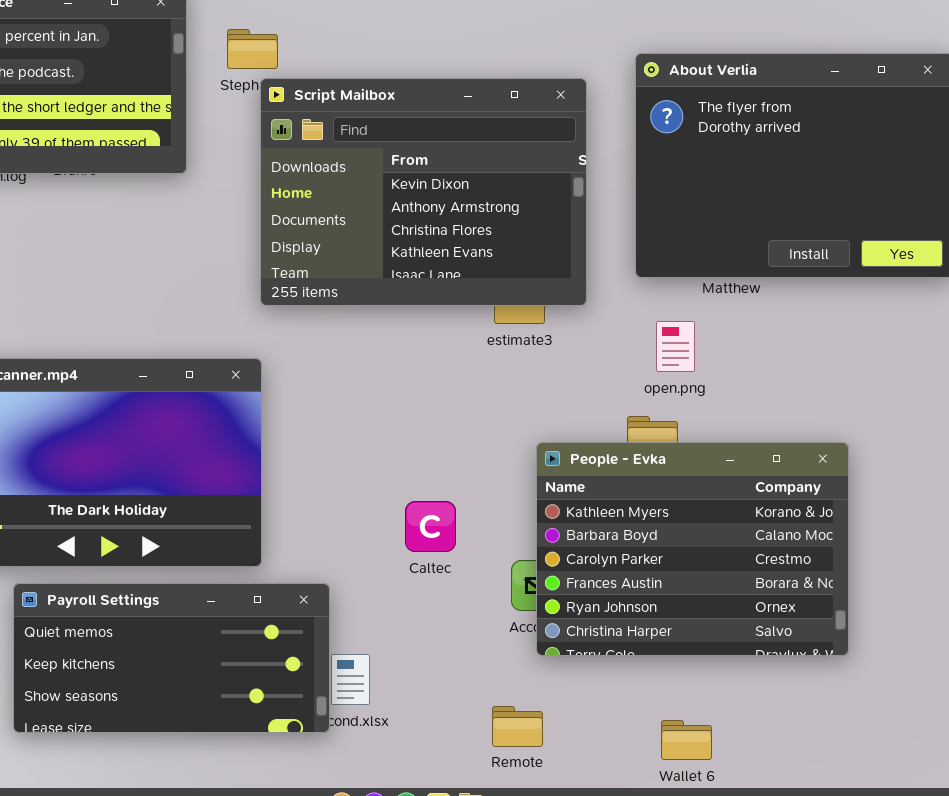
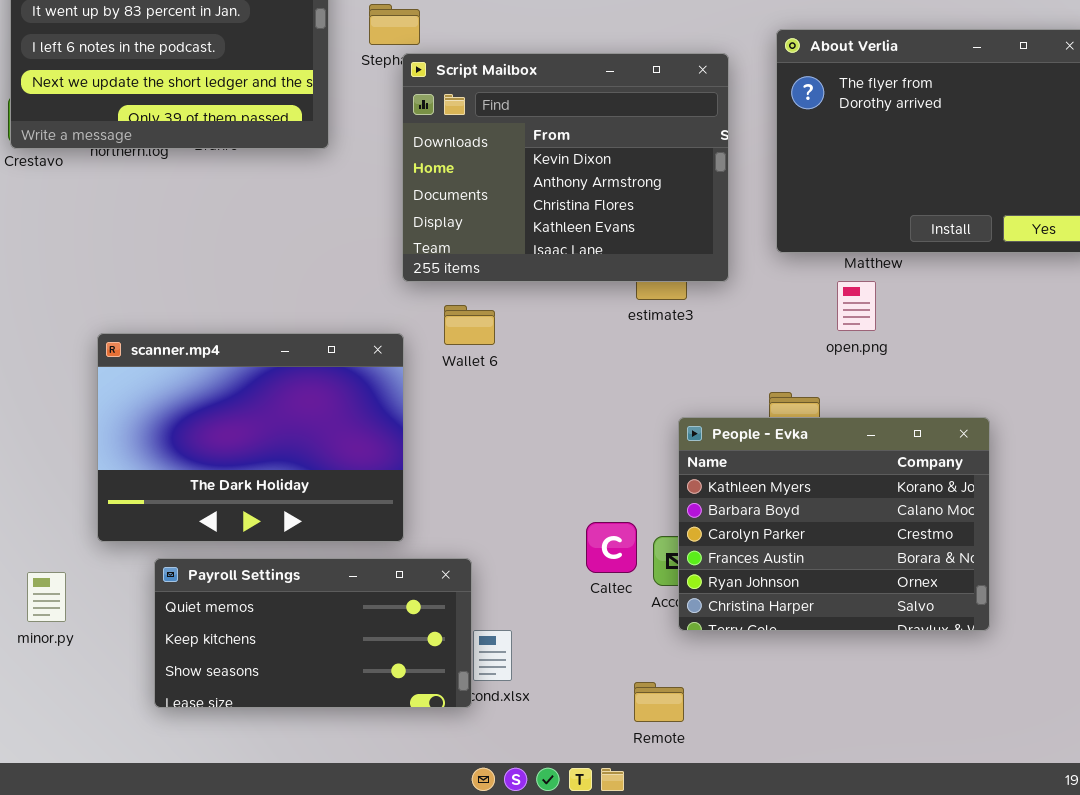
open.png: [656,321,695,372] -> [837,281,876,331], moved
Caltec: [405,501,456,552] -> [586,522,637,573], moved
Wallet 6: [661,720,712,760] -> [444,305,495,345], moved

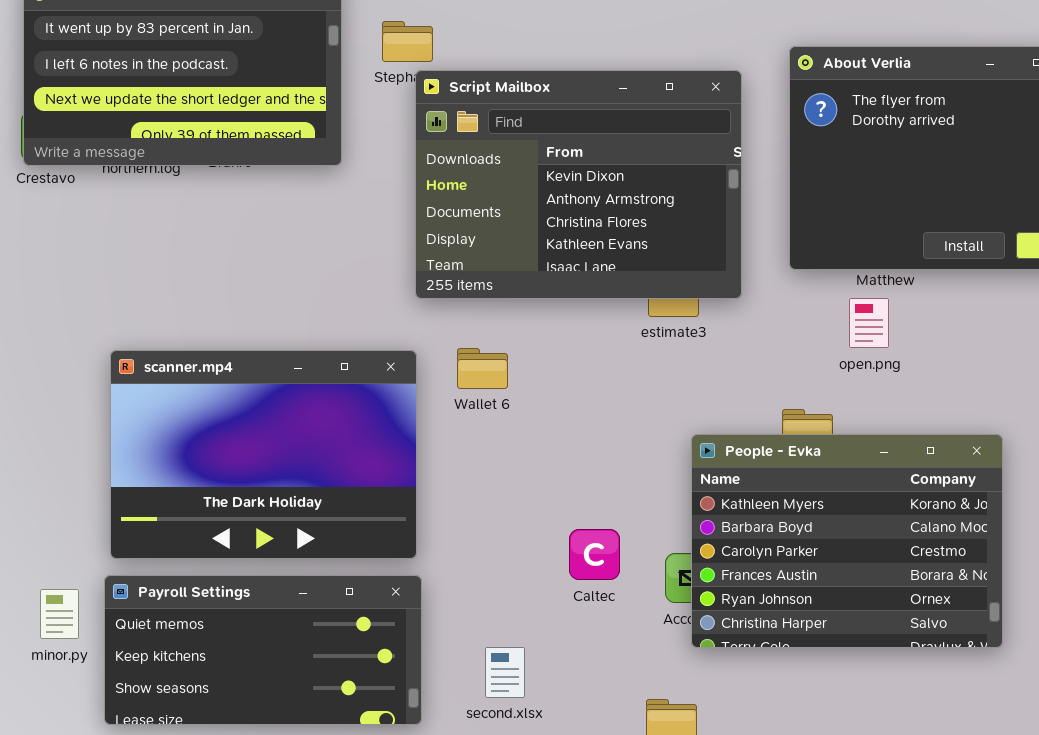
Wallet 6: [444,305,495,345] -> [457,348,508,389], moved
Caltec: [586,522,637,573] -> [569,529,620,580], moved
Payroll Settings: [154,558,472,708] -> [104,575,422,725], moved

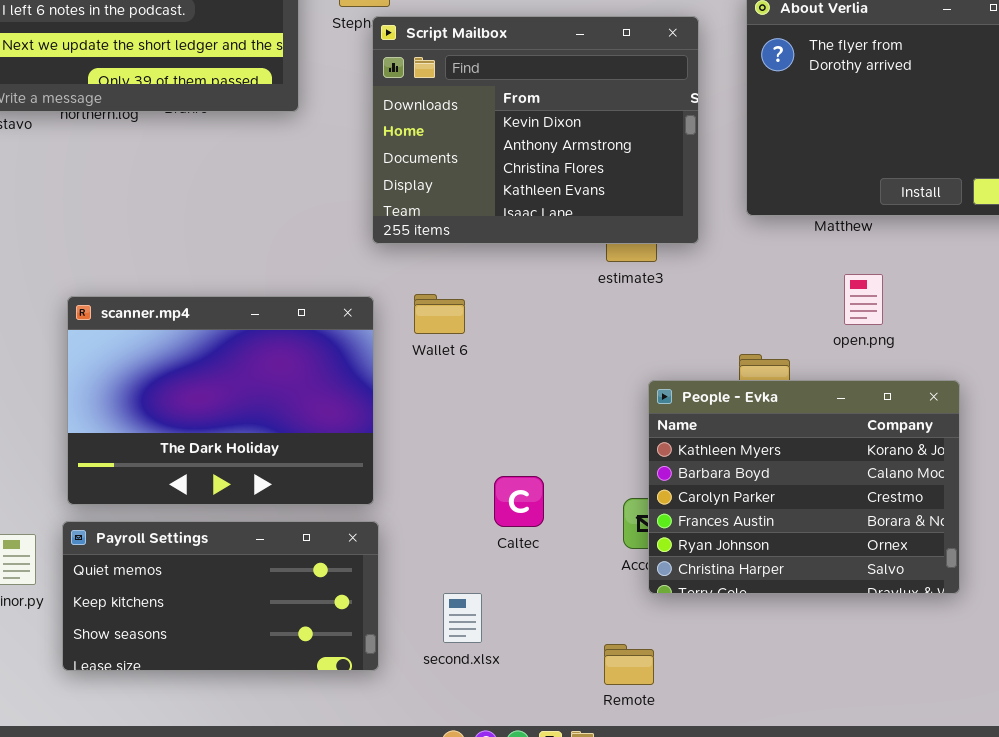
open.png: [849,298,889,348] -> [844,274,883,325], moved
Caltec: [569,529,620,580] -> [494,476,544,527], moved

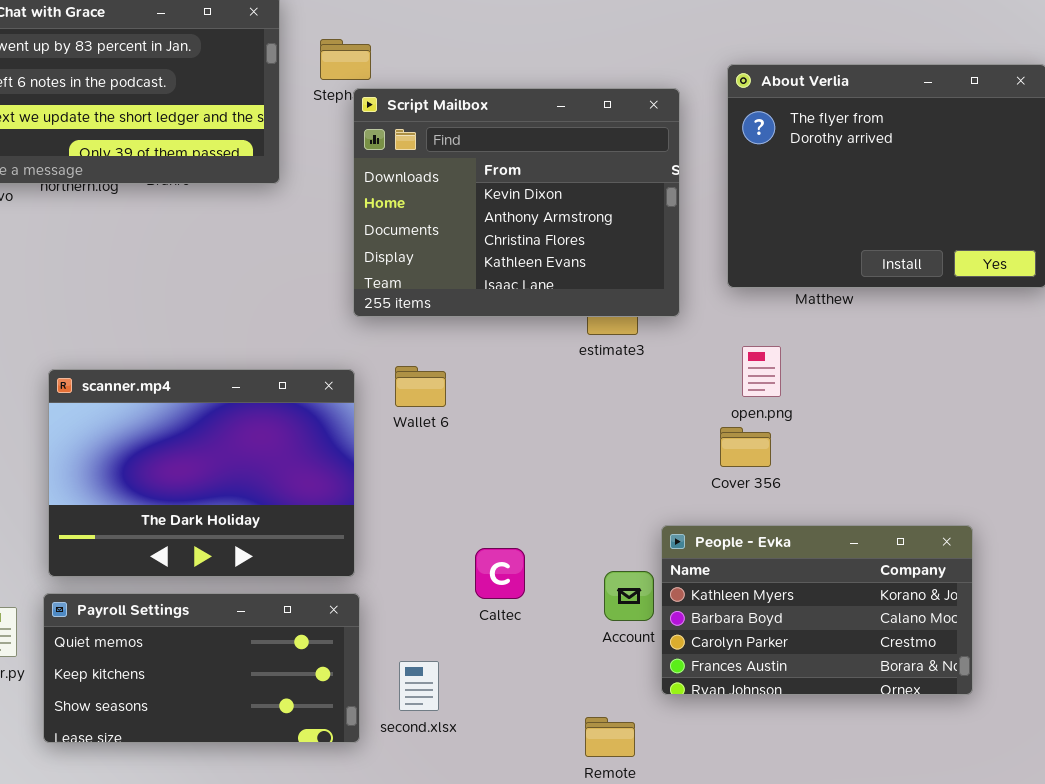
open.png: [844,274,883,325] -> [742,346,781,397], moved
People - Evka: [648,380,960,594] -> [661,525,973,695], moved, resized
second.xlsx: [443,593,482,643] -> [399,661,439,711], moved

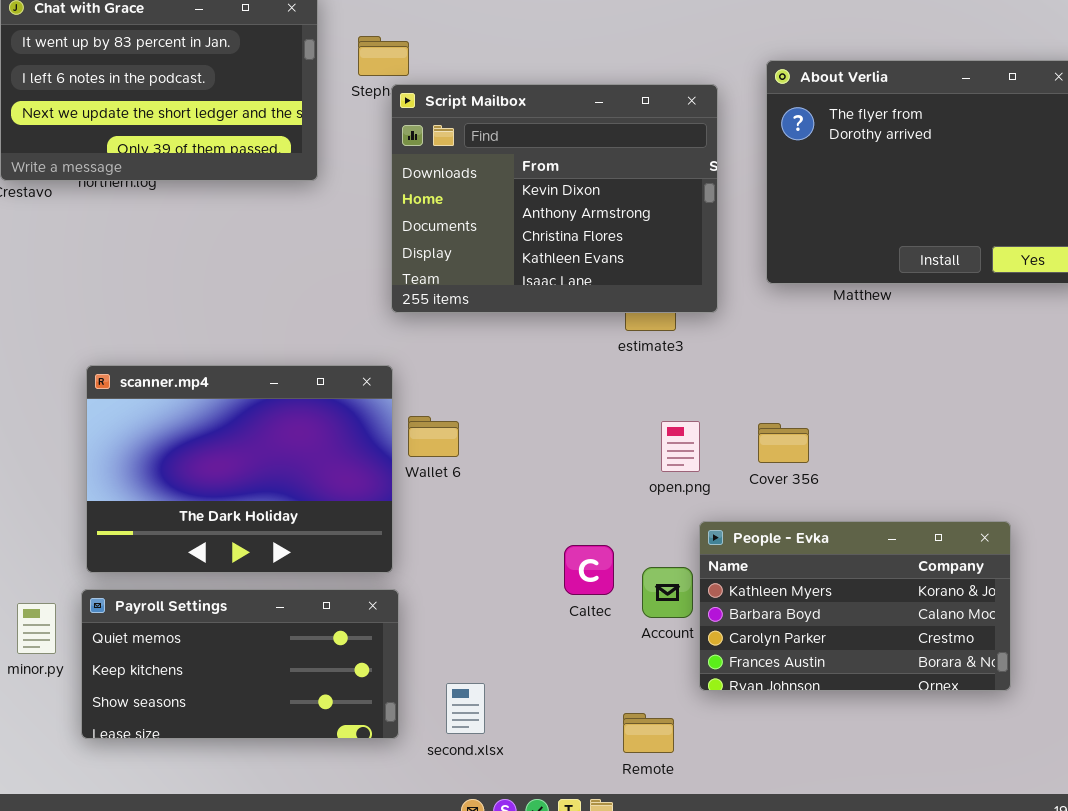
open.png: [742,346,781,397] -> [661,421,700,472], moved
Wallet 6: [395,366,446,407] -> [408,416,459,457], moved
Caltec: [475,548,525,599] -> [564,545,614,595], moved
second.xlsx: [399,661,439,711] -> [446,683,485,734], moved

